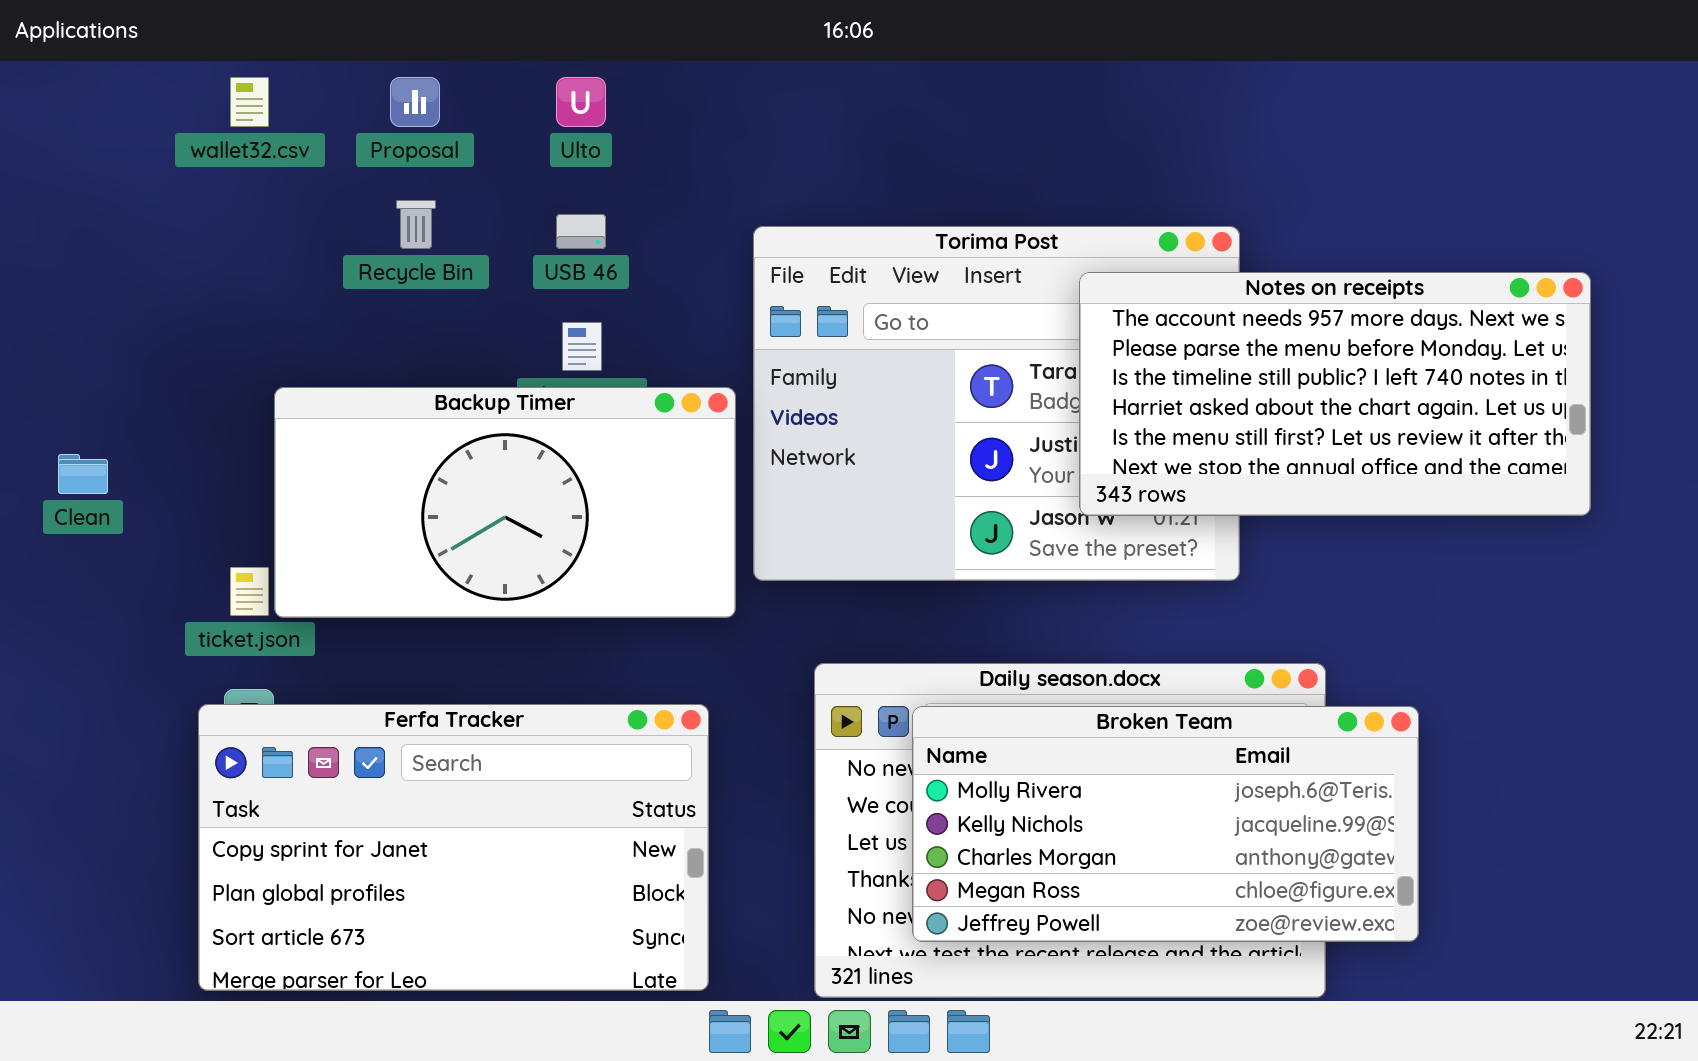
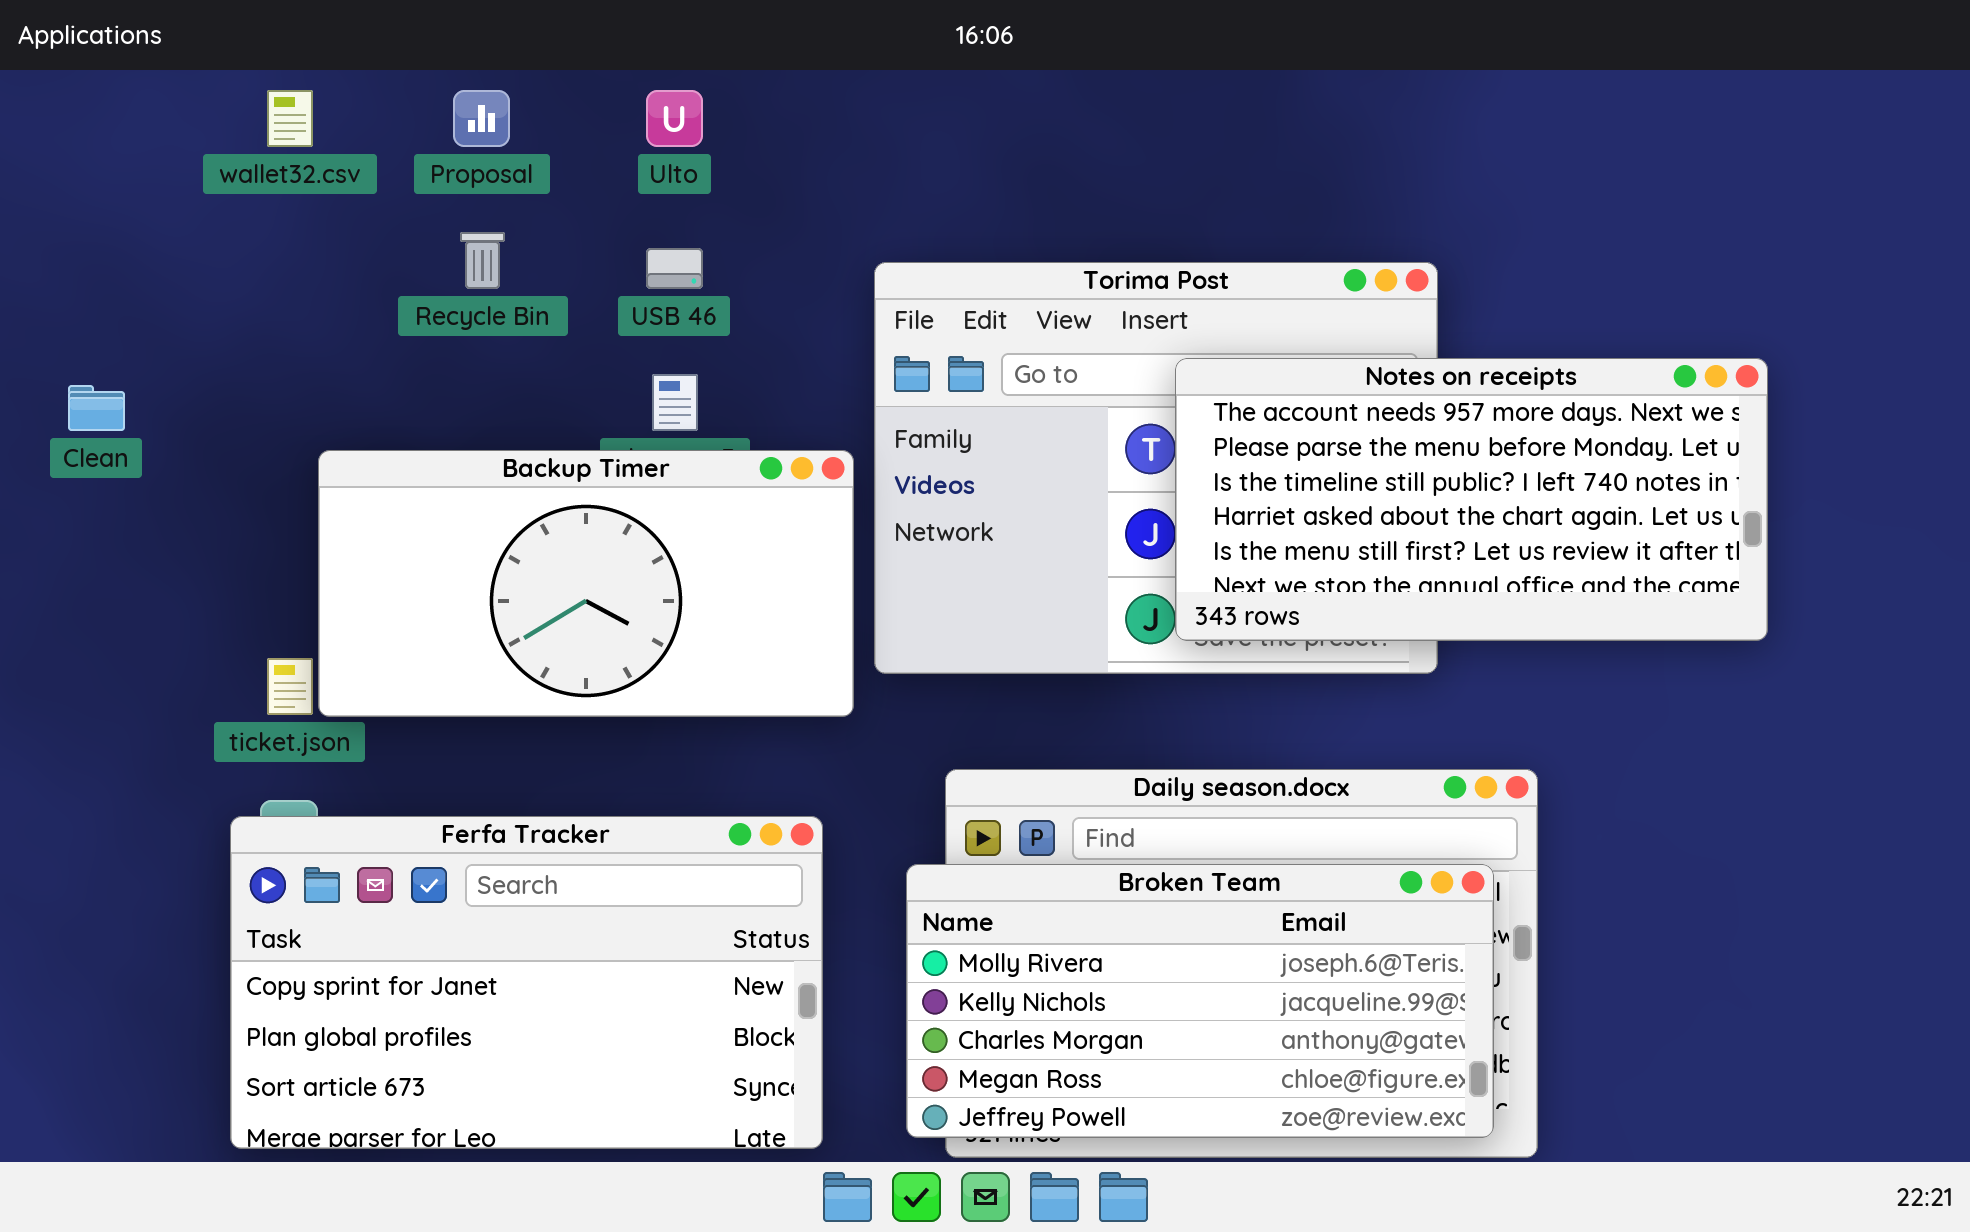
Notes on receipts: [1079,272,1591,516] -> [1175,358,1768,641], moved
Clean: [58,454,108,494] -> [68,385,125,431], moved
Broken Team: [912,706,1419,942] -> [906,864,1494,1138], moved

